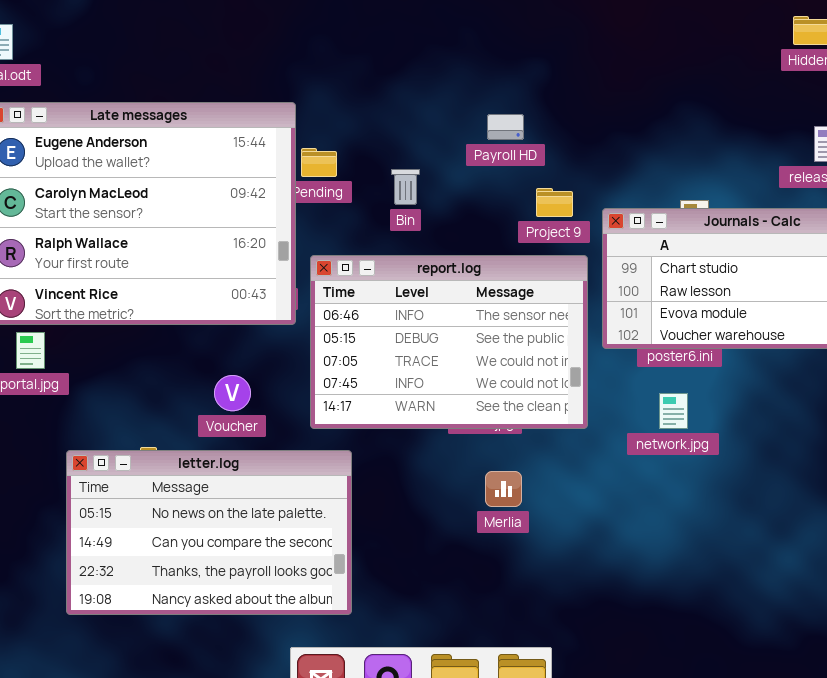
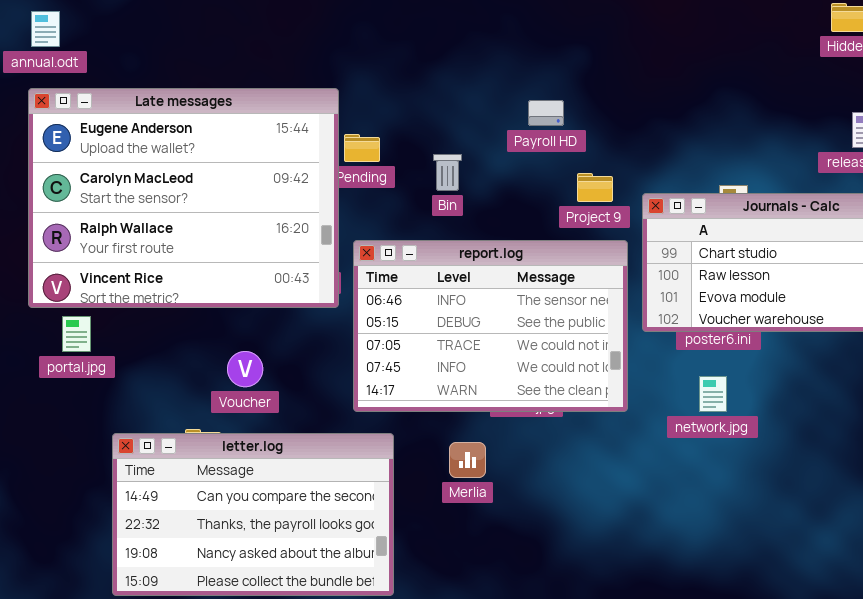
Voucher: [214,375,251,411] -> [227,351,263,387], moved
letter.log: [66,450,352,615] -> [112,433,394,596], scrolled down 1 row
Merlia: [485,471,522,507] -> [449,442,486,478], moved

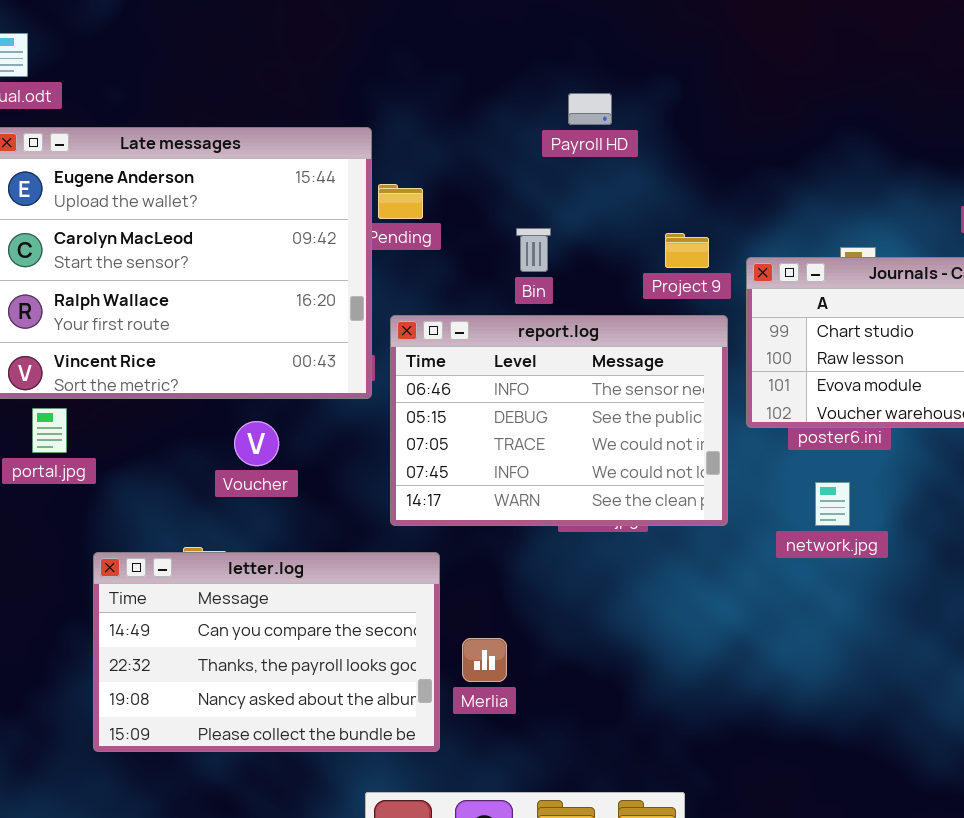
Payroll HD: [528,100,564,126] -> [568,93,612,125], moved
Bin: [433,154,462,191] -> [516,228,551,272], moved
Voucher: [227,351,263,387] -> [234,421,279,466], moved
Merlia: [449,442,486,478] -> [462,638,507,682], moved

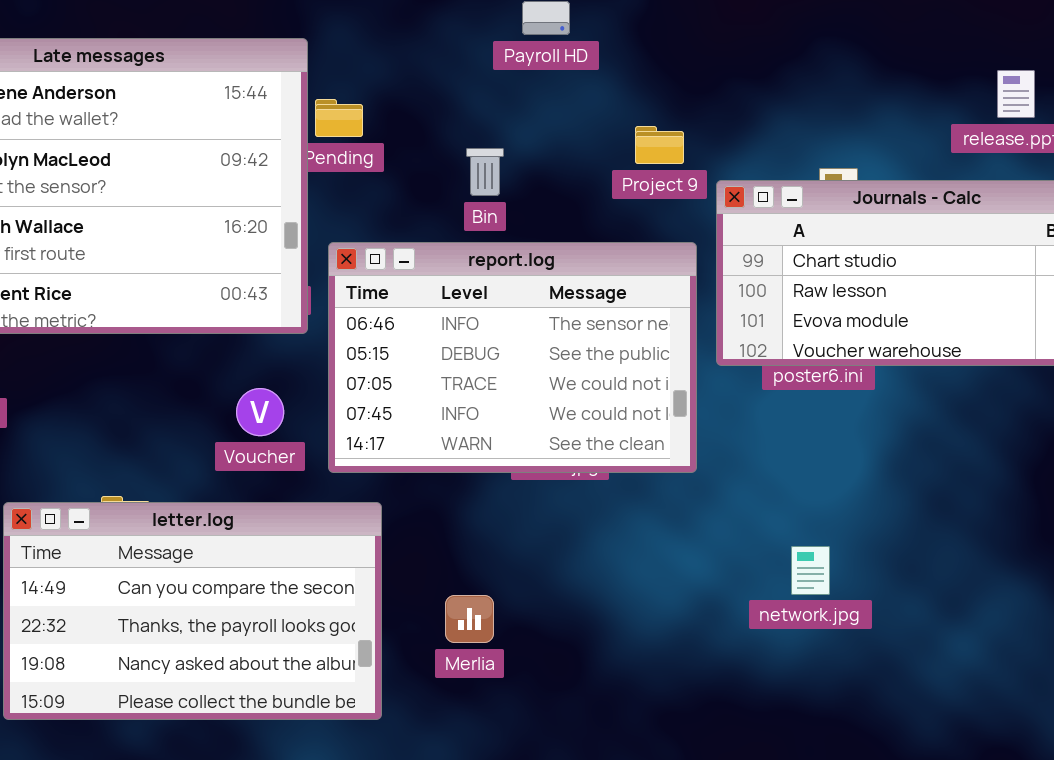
Project 9: [665,233,709,268] -> [635,126,684,164], moved
Voucher: [234,421,279,466] -> [236,388,284,436], moved
network.jpg: [815,482,850,526] -> [791,546,830,595], moved
Merlia: [462,638,507,682] -> [445,595,494,643], moved

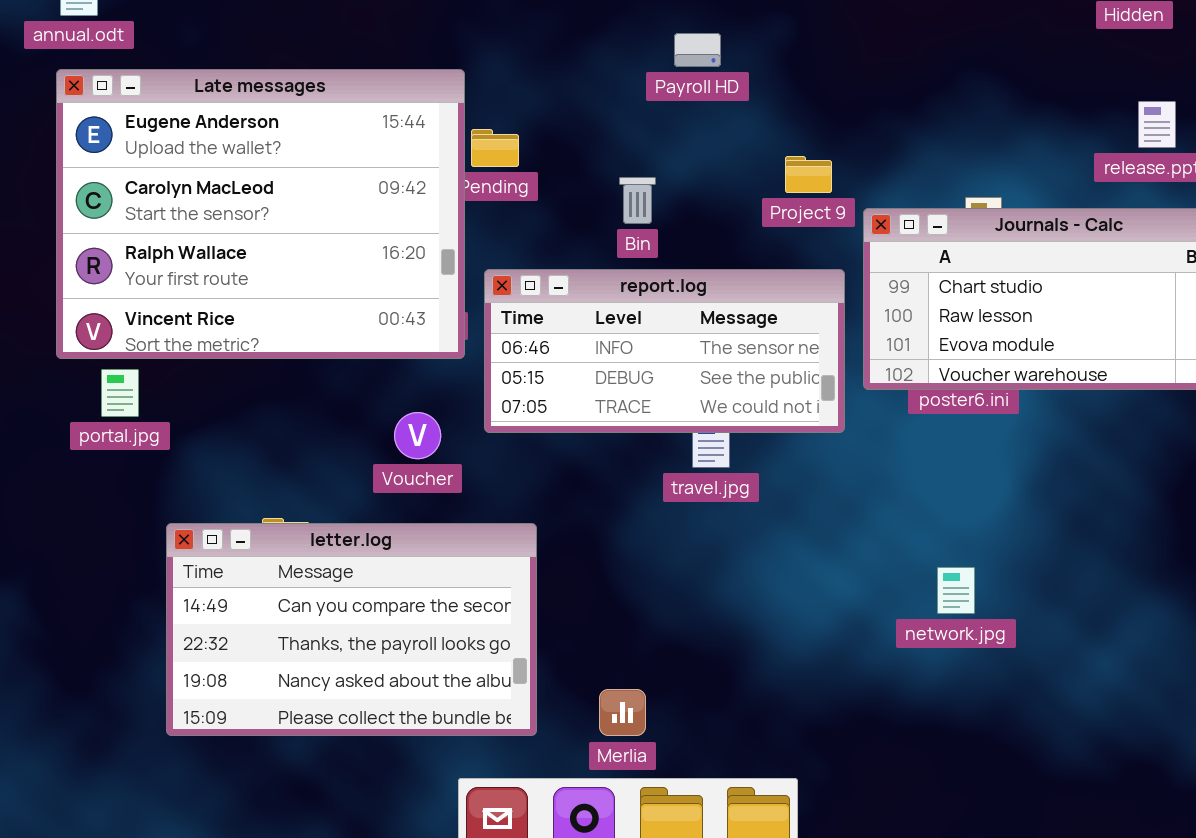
report.log: [328,242,697,473] -> [484,269,845,433], resized
Merlia: [445,595,494,643] -> [599,689,646,736], moved

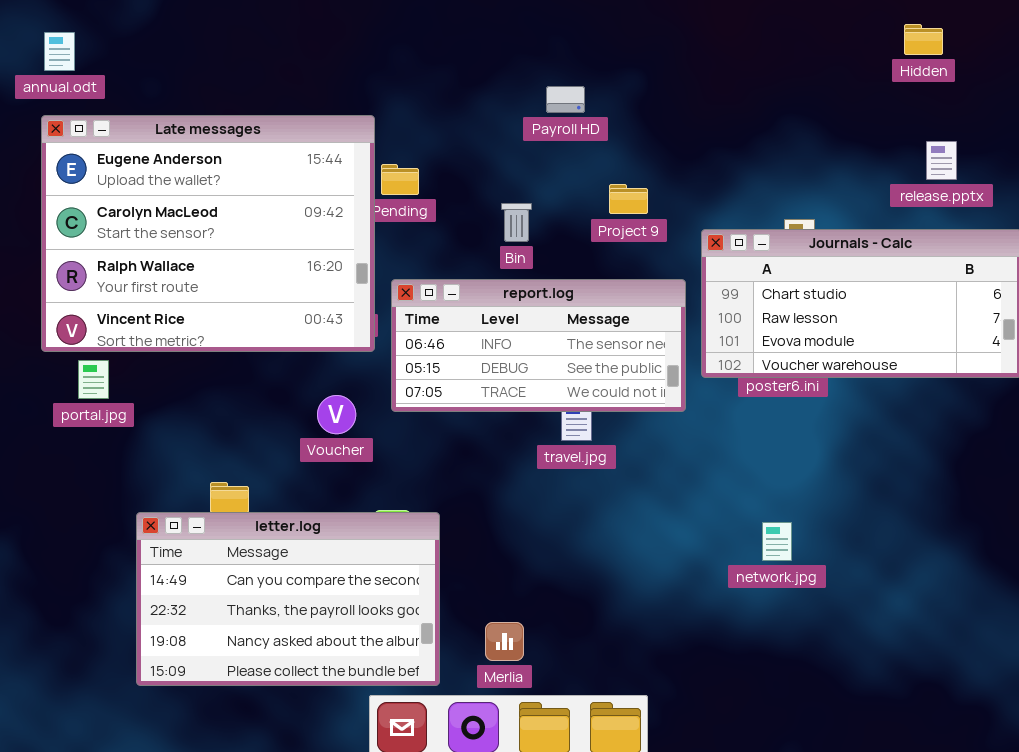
Project 9: [785,156,832,193] -> [609,184,648,214], moved
letter.log: [166,523,537,736] -> [136,512,440,686], moved

